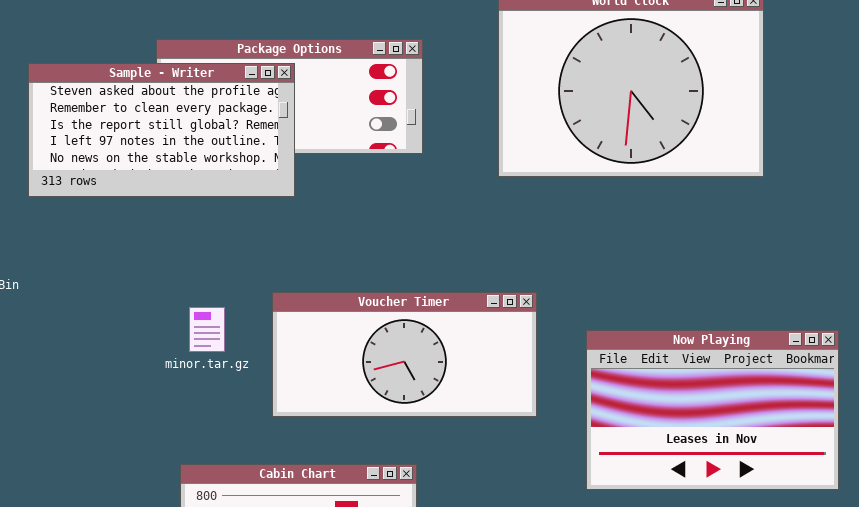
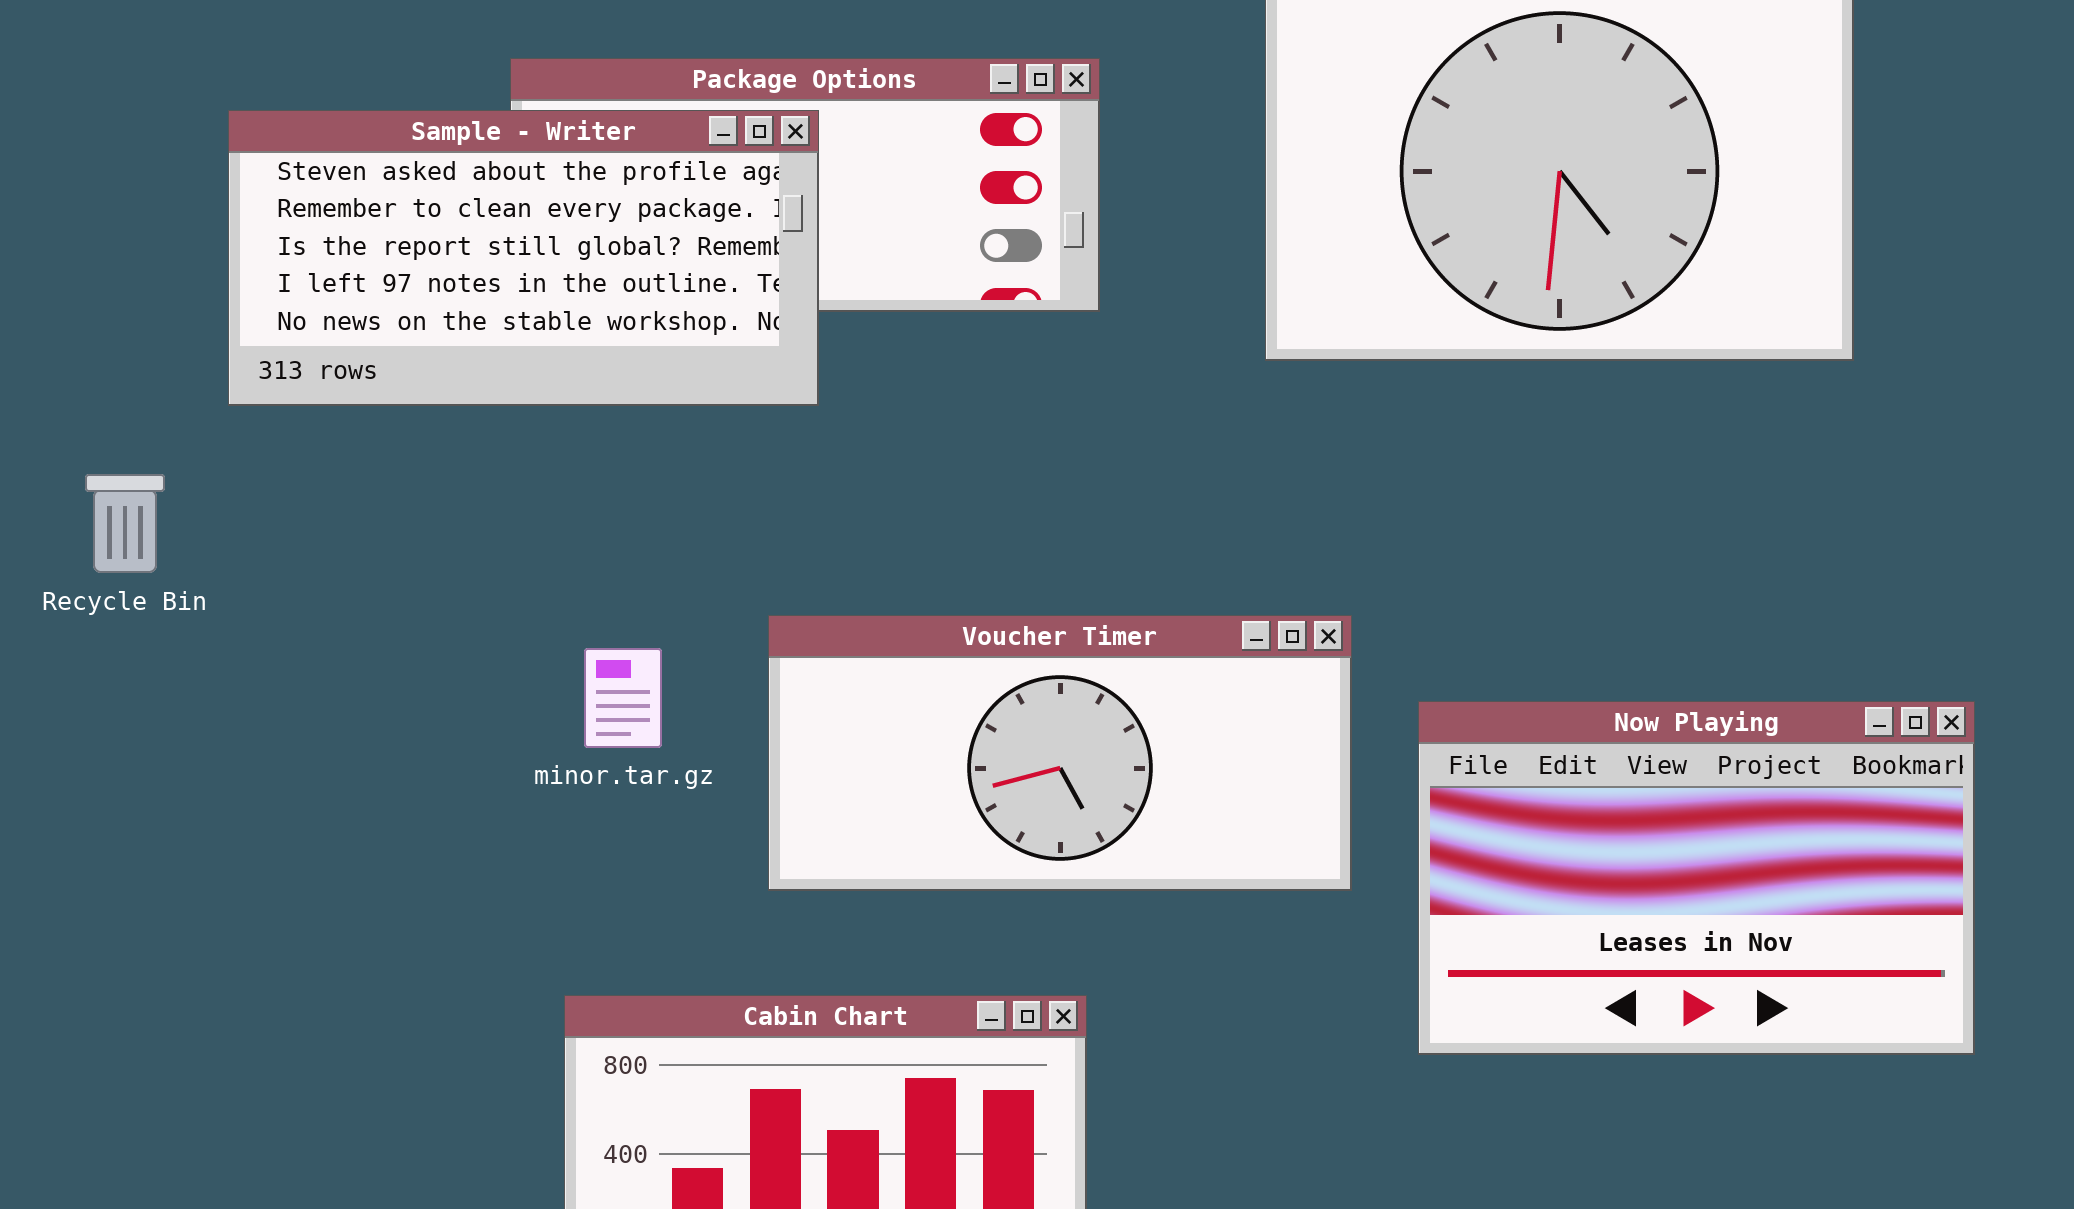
Now Playing: [586,330,839,490] -> [1418,701,1975,1055], moved

